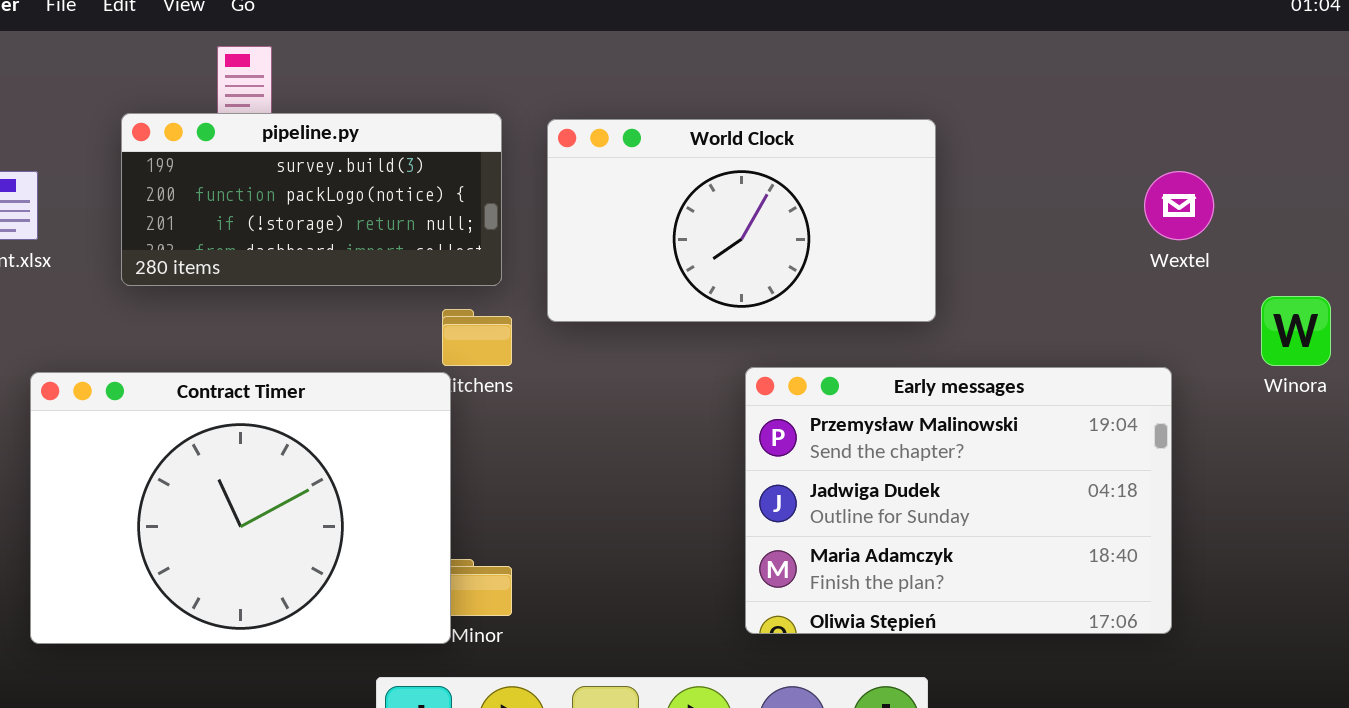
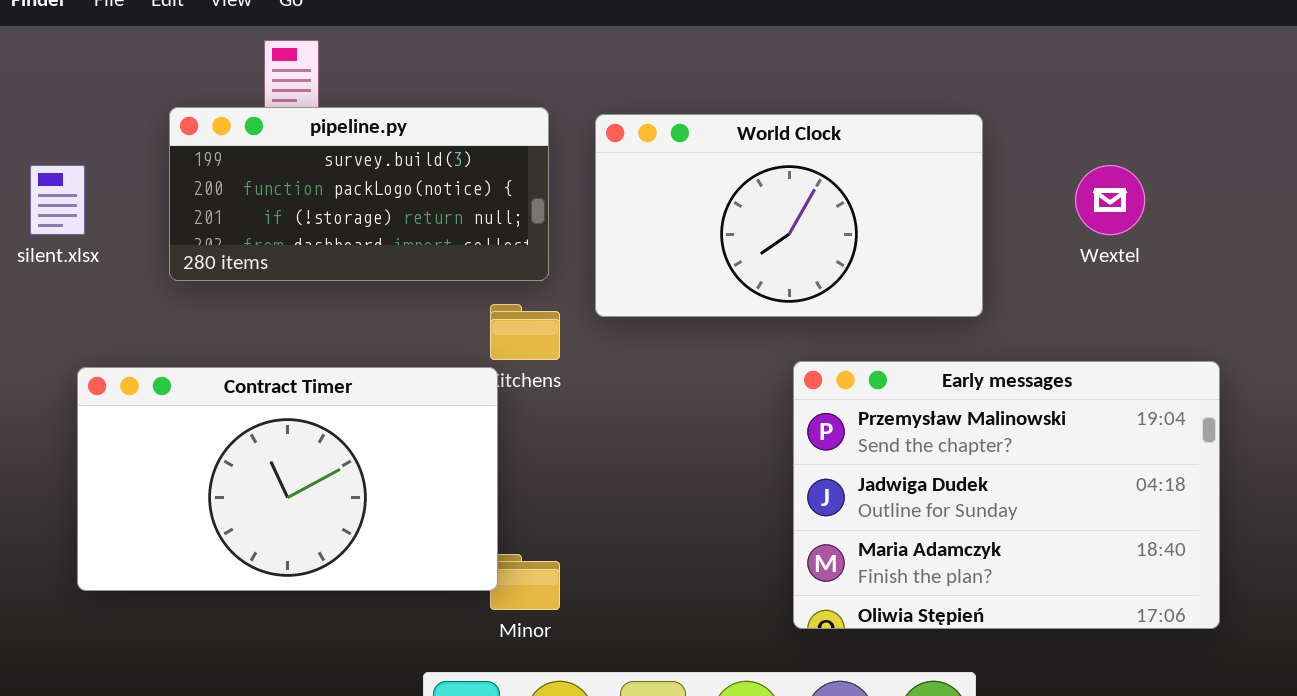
Wextel: [1144,171,1214,240] -> [1075,165,1145,235], moved
Contract Timer: [30,372,451,644] -> [77,367,498,591], resized

